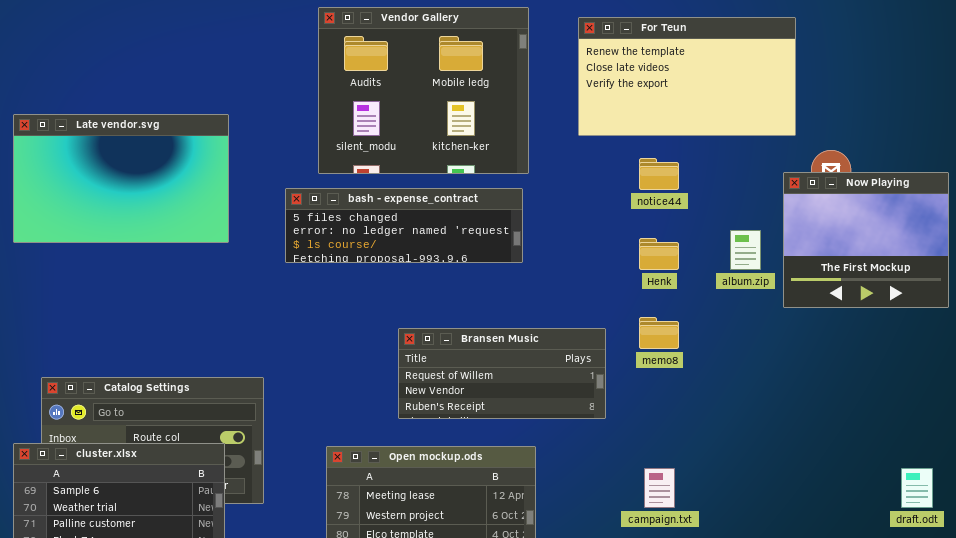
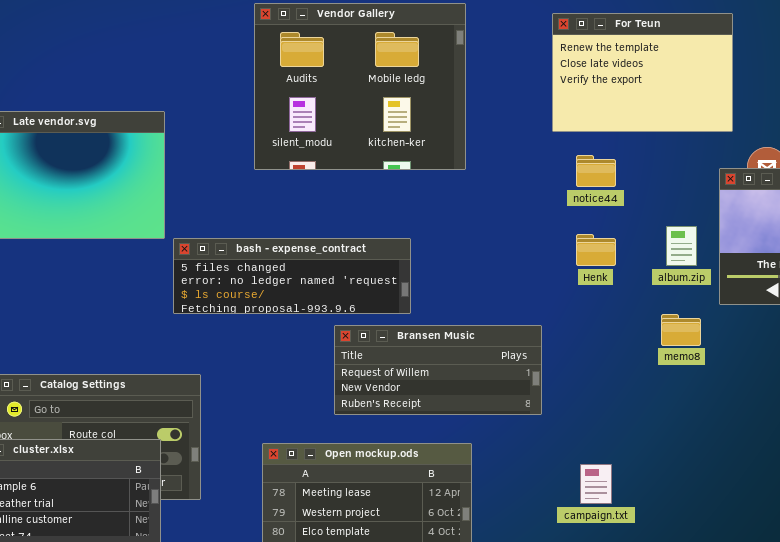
For Teun: [578,17,796,136] -> [552,13,733,132], resized
bash - expense_contract: [285,188,523,263] -> [173,238,411,314], moved
memo8: [639,317,679,349] -> [661,314,701,346], moved

